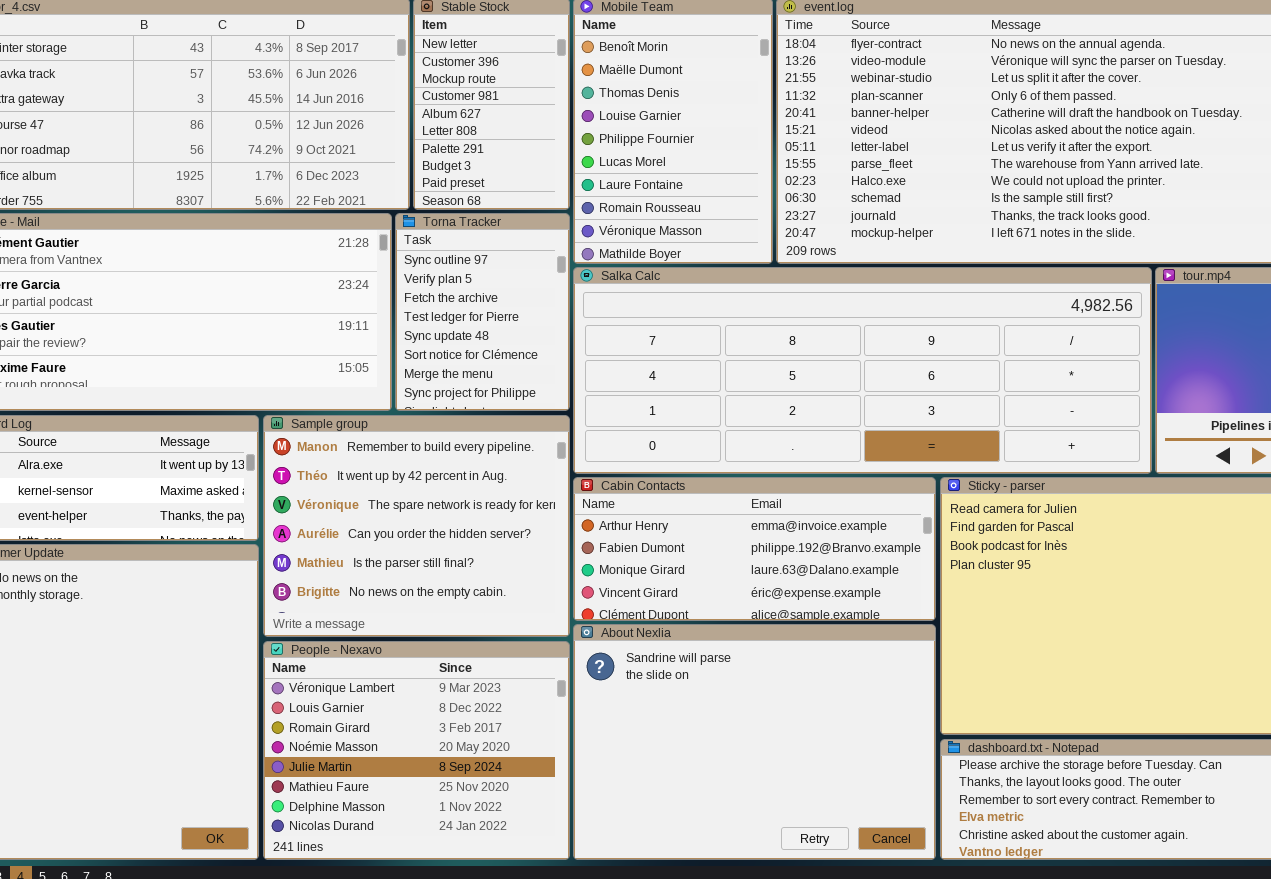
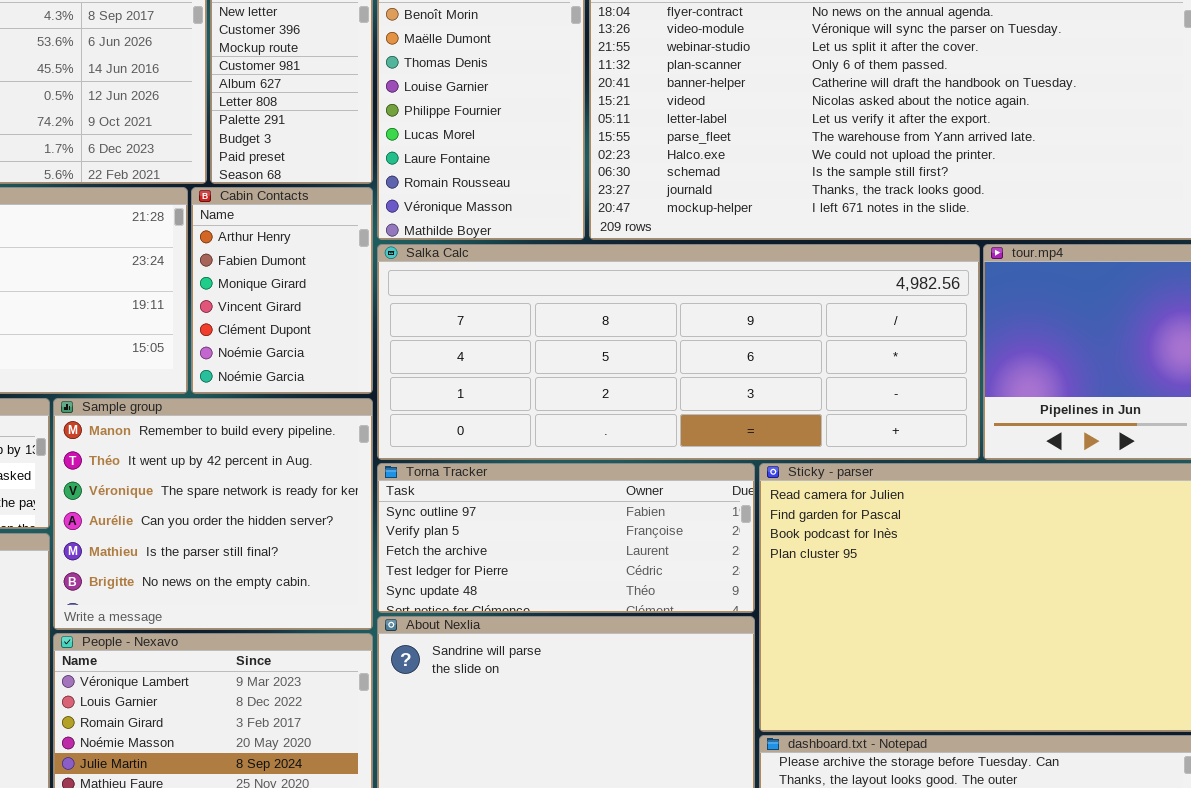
Torna Tracker: [395,213,570,411] -> [377,463,755,613], moved, resized
Cabin Contacts: [573,477,936,621] -> [191,187,373,394], moved, resized

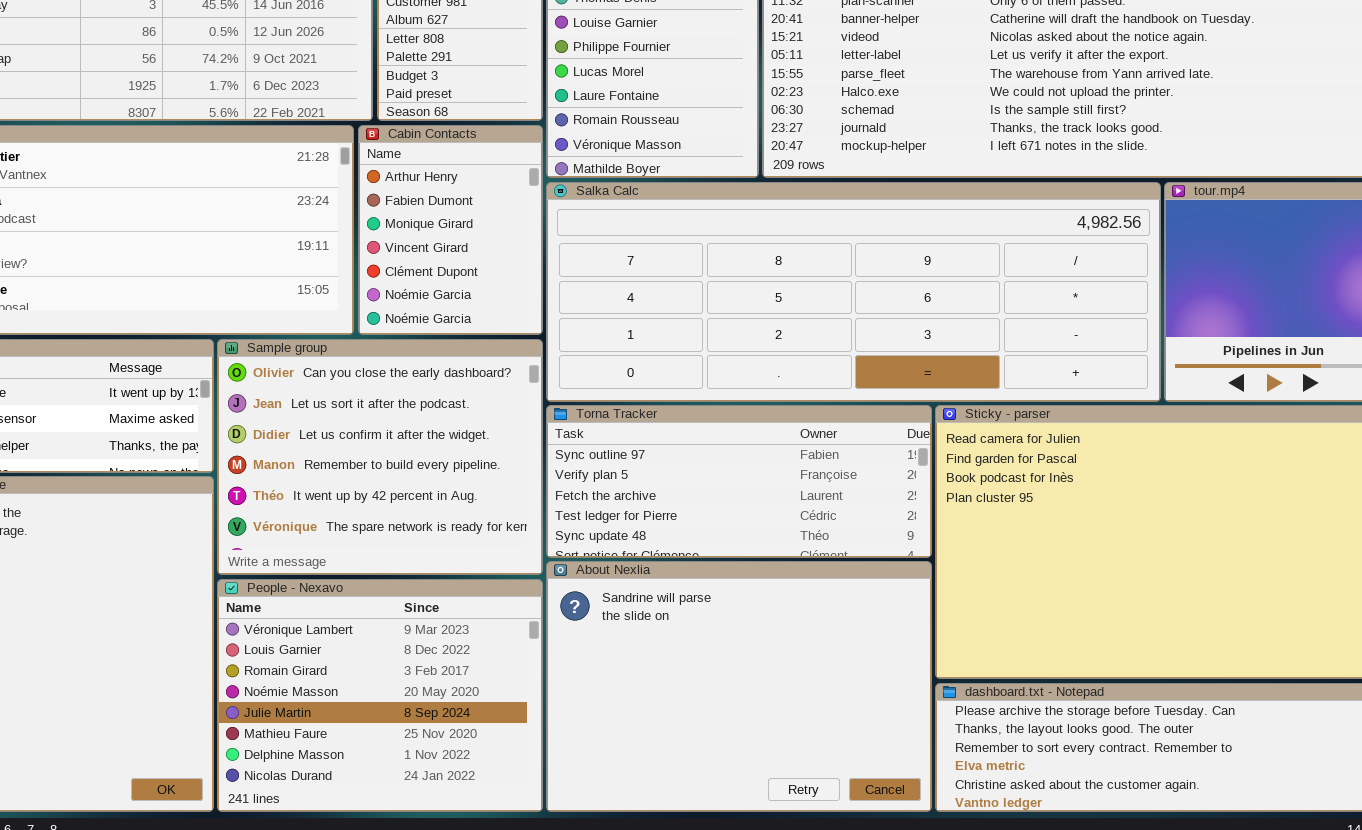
Sample group: [53,398,373,630] -> [217,339,543,575], scrolled up 3 rows

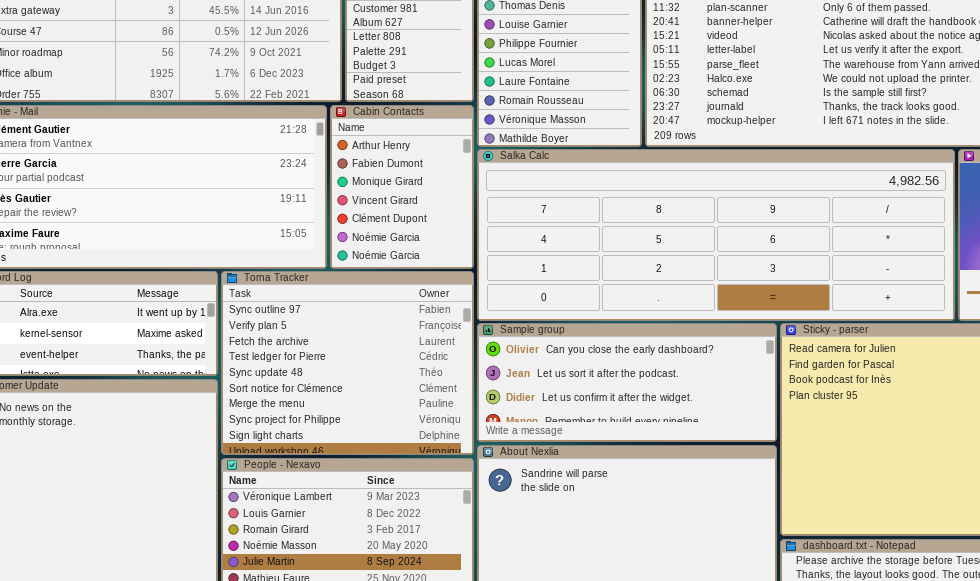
Sample group: [217,339,543,575] -> [477,323,777,442], moved, resized
Torna Tracker: [546,405,932,558] -> [221,271,474,455], moved, resized

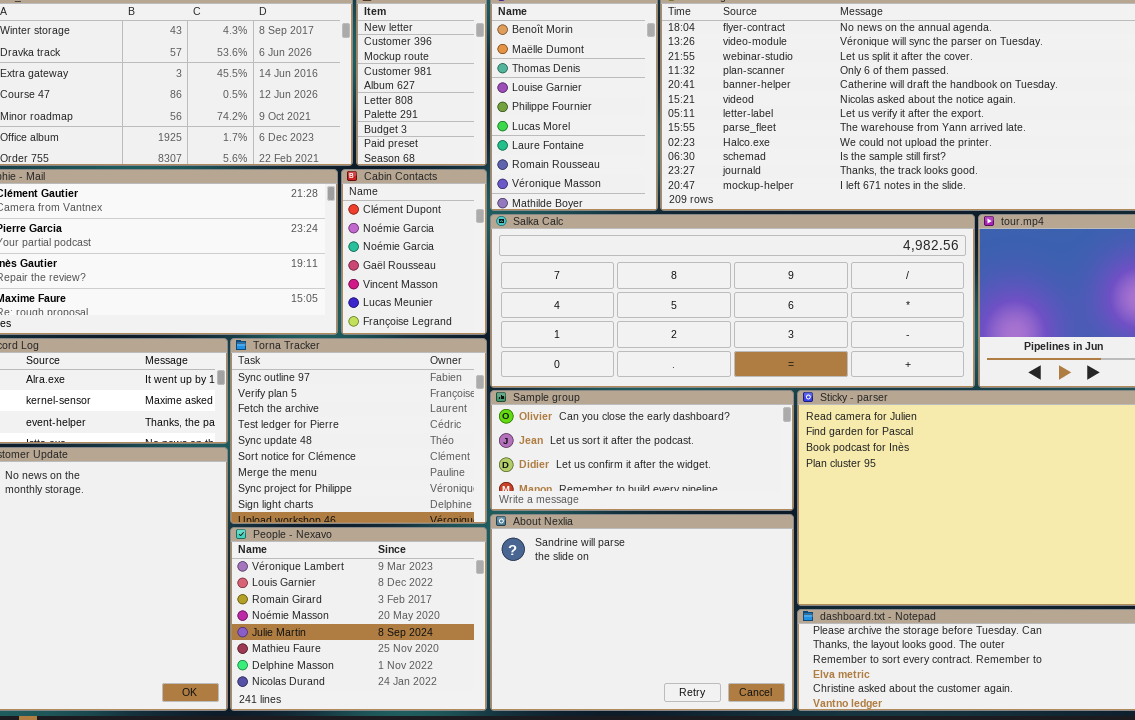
Cabin Contacts: [330,105,474,269] -> [341,169,487,335], scrolled down 4 rows

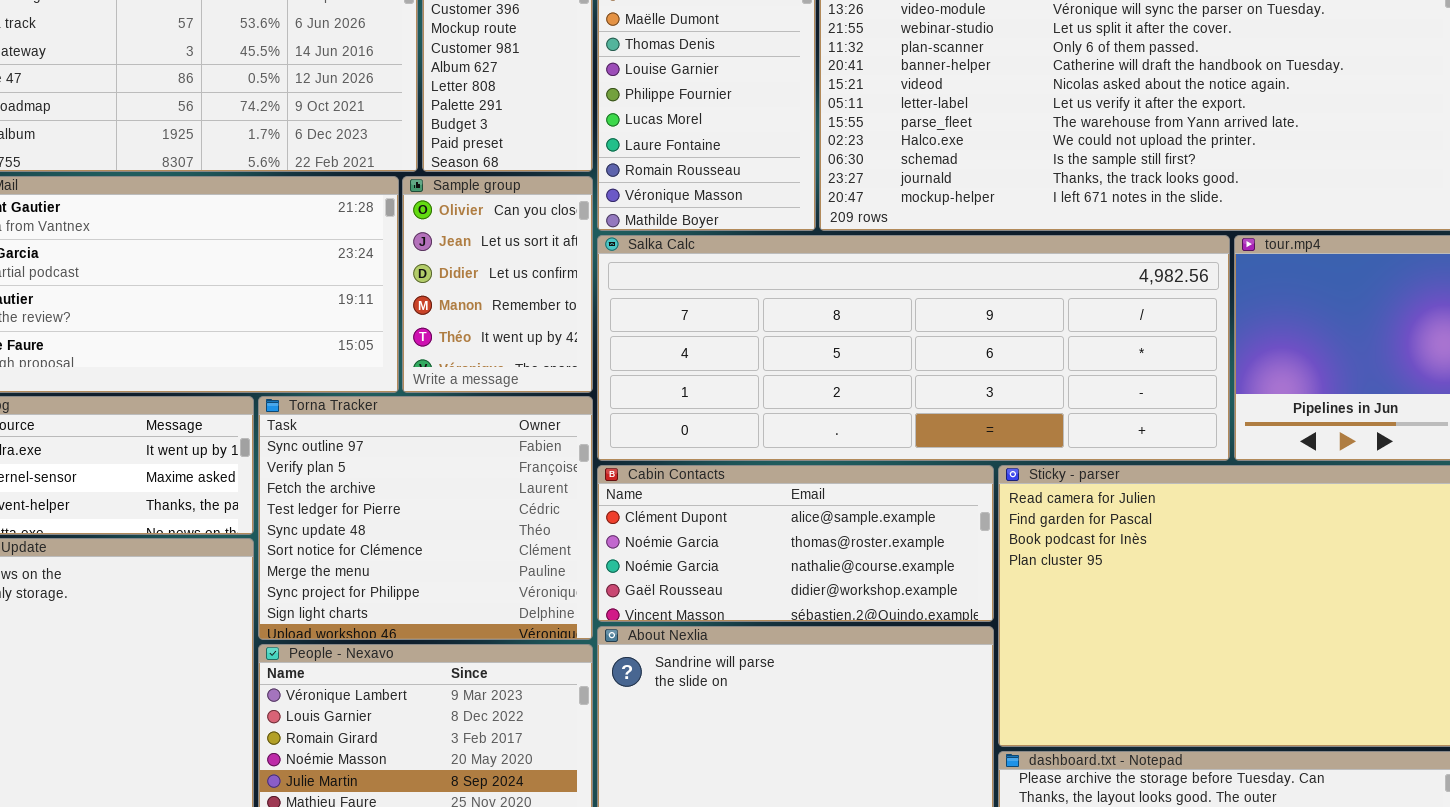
Cabin Contacts: [341,169,487,335] -> [597,465,994,622], moved, resized
Sample group: [490,390,794,511] -> [402,176,593,393], moved, resized

